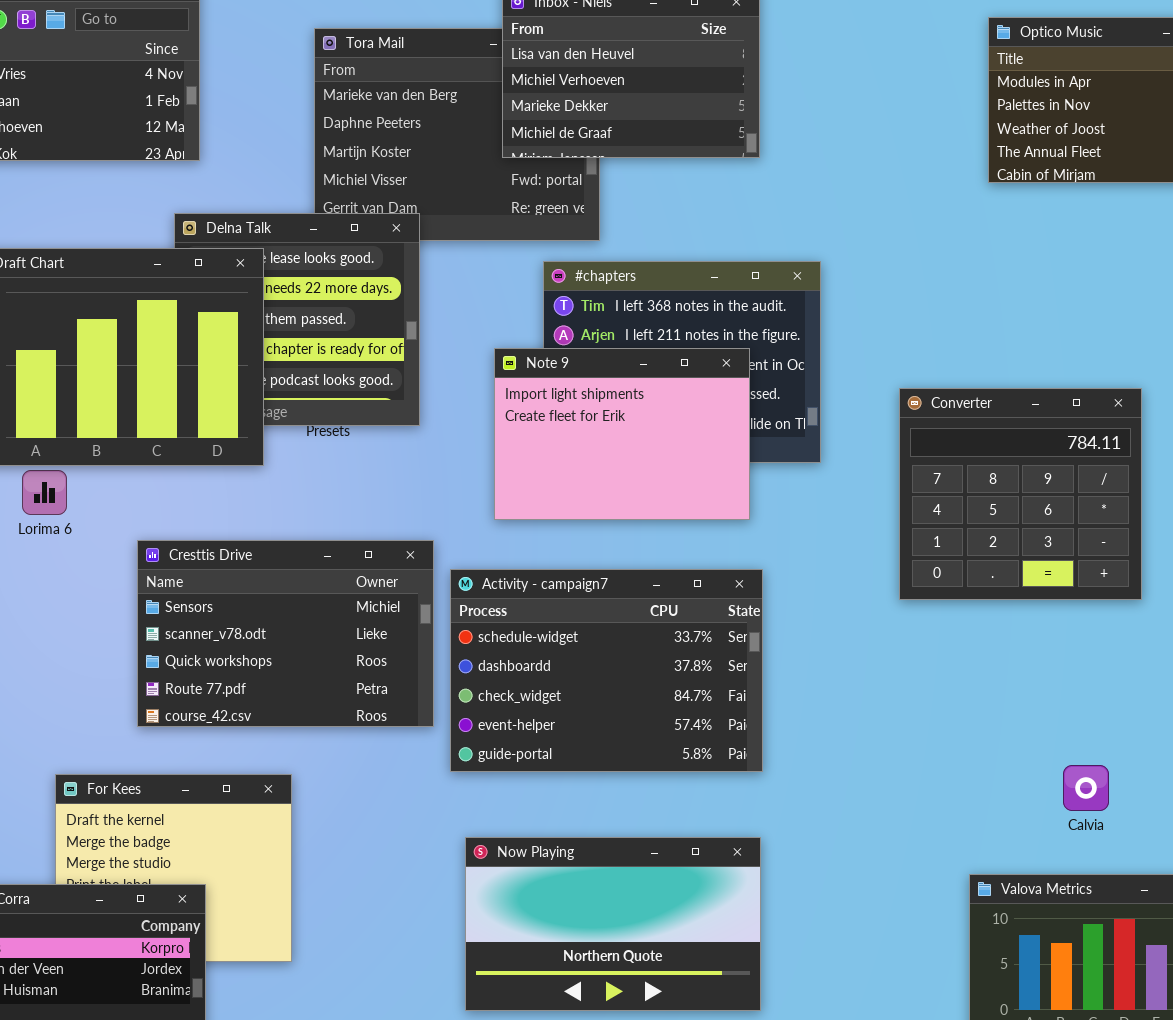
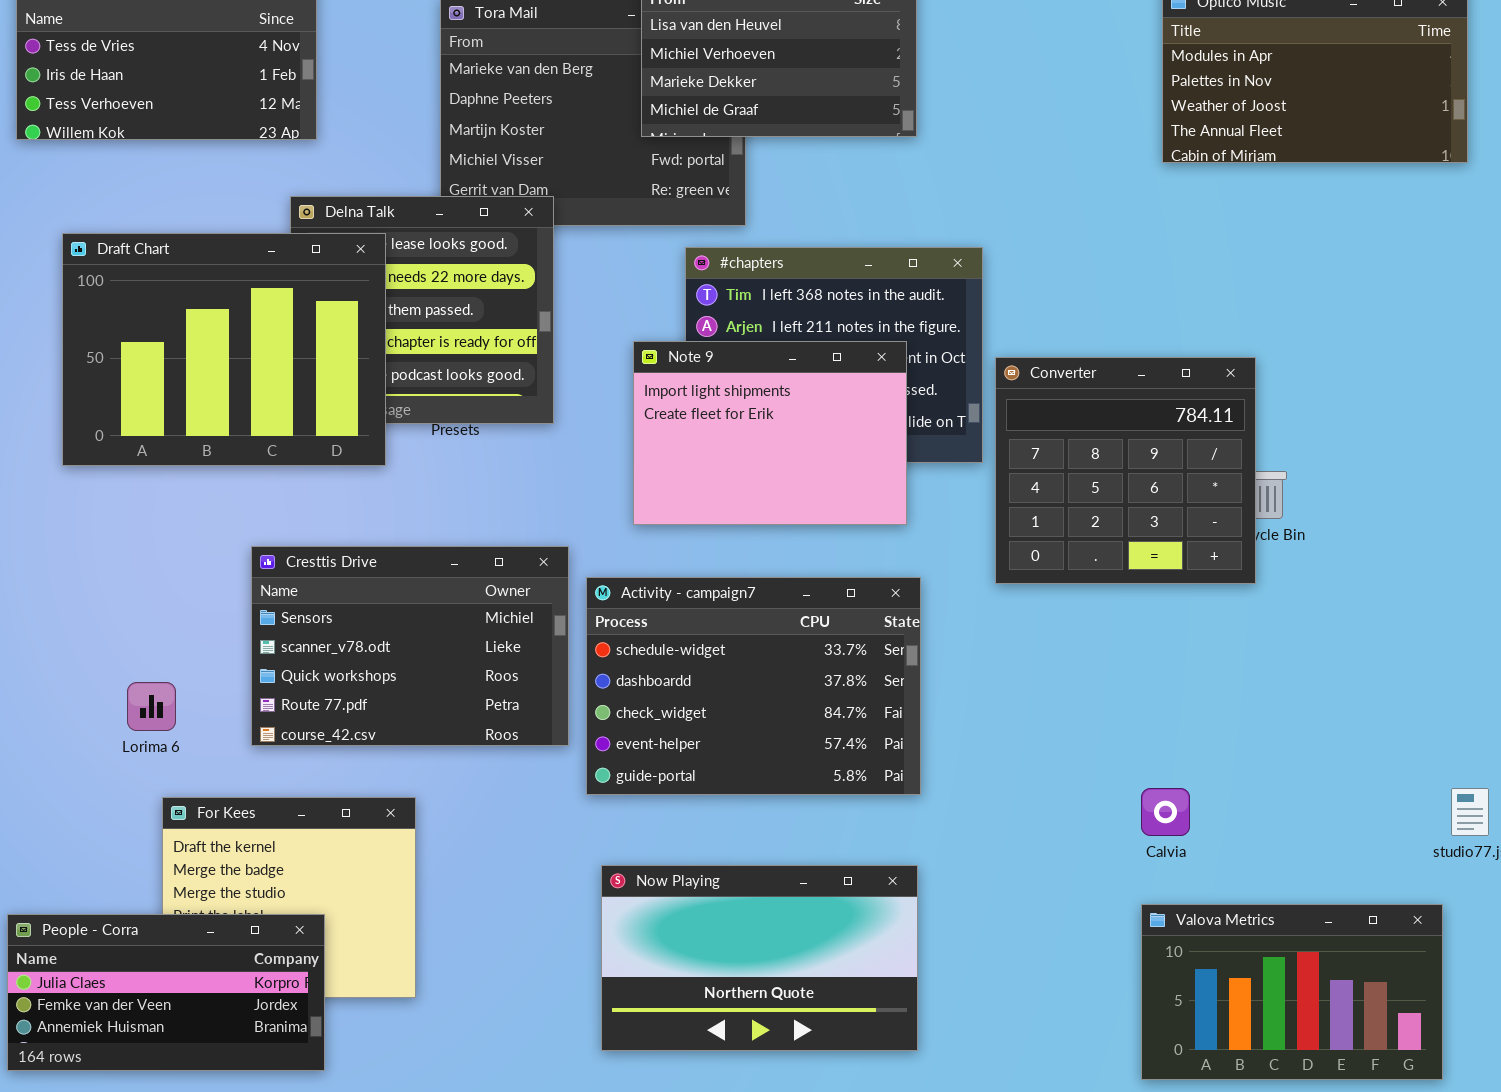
Converter: [899,388,1142,600] -> [995,357,1256,584], moved
Lorima 6: [22,470,67,515] -> [127,682,176,731], moved
Calvia: [1063,765,1109,811] -> [1141,788,1190,836], moved

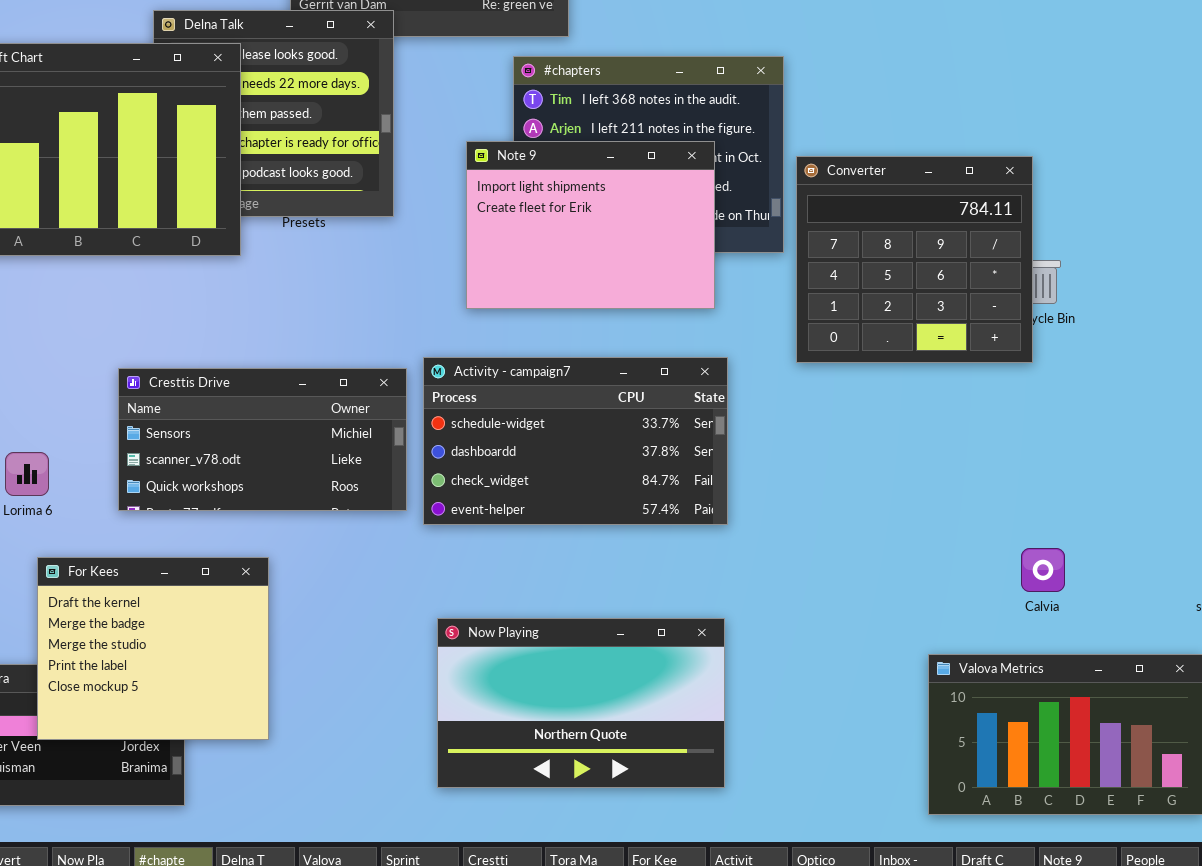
Cresttis Drive: [251,546,569,746] -> [118,368,407,511], resized
Activity - campaign7: [586,577,921,795] -> [423,357,728,525], resized
Calvia: [1141,788,1190,836] -> [1021,548,1065,592], moved
For Kees: [162,797,416,998] -> [37,557,269,740], raised

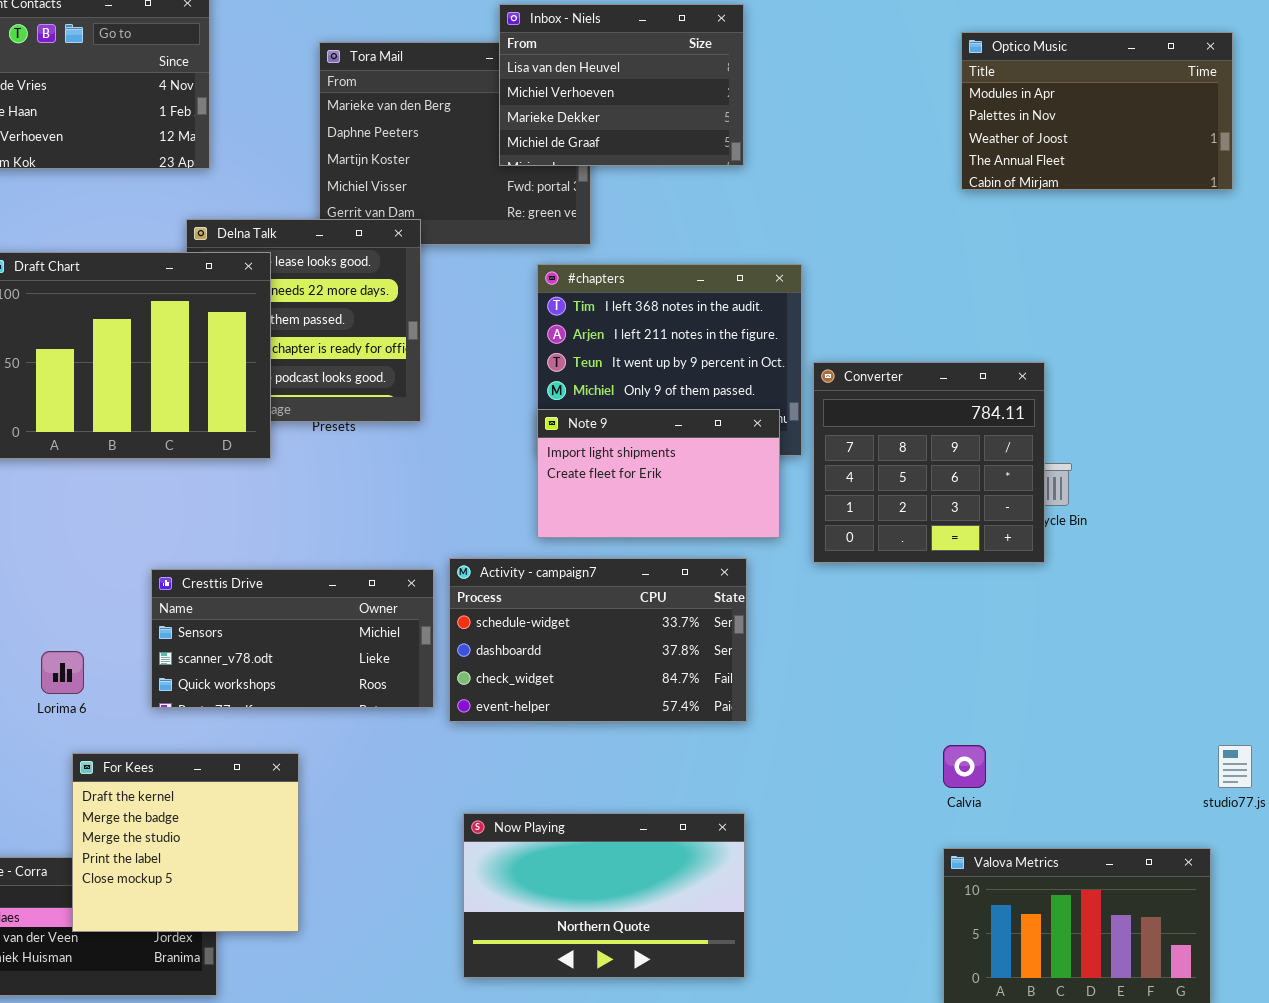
Note 9: [466,141,715,309] -> [537,409,780,538], moved, resized
Calvia: [1021,548,1065,592] -> [943,745,986,788], moved

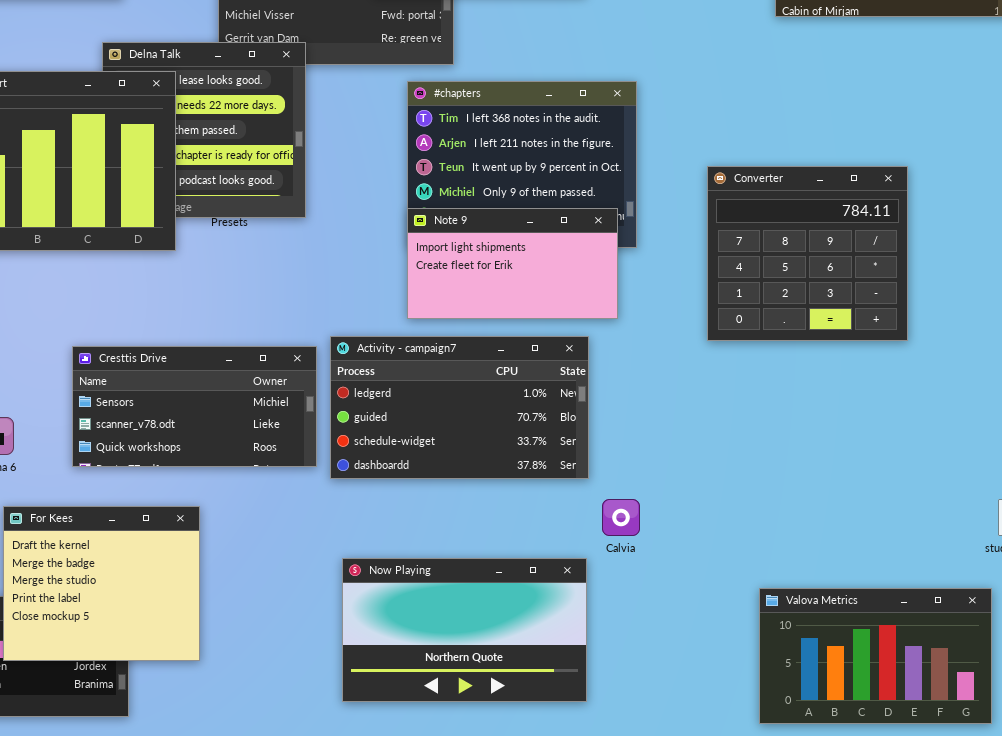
Converter: [813,362,1045,563] -> [707,166,908,341], moved
Activity - campaign7: [449,558,747,722] -> [330,336,589,479], scrolled up 2 rows
Calvia: [943,745,986,788] -> [602,499,640,536], moved

